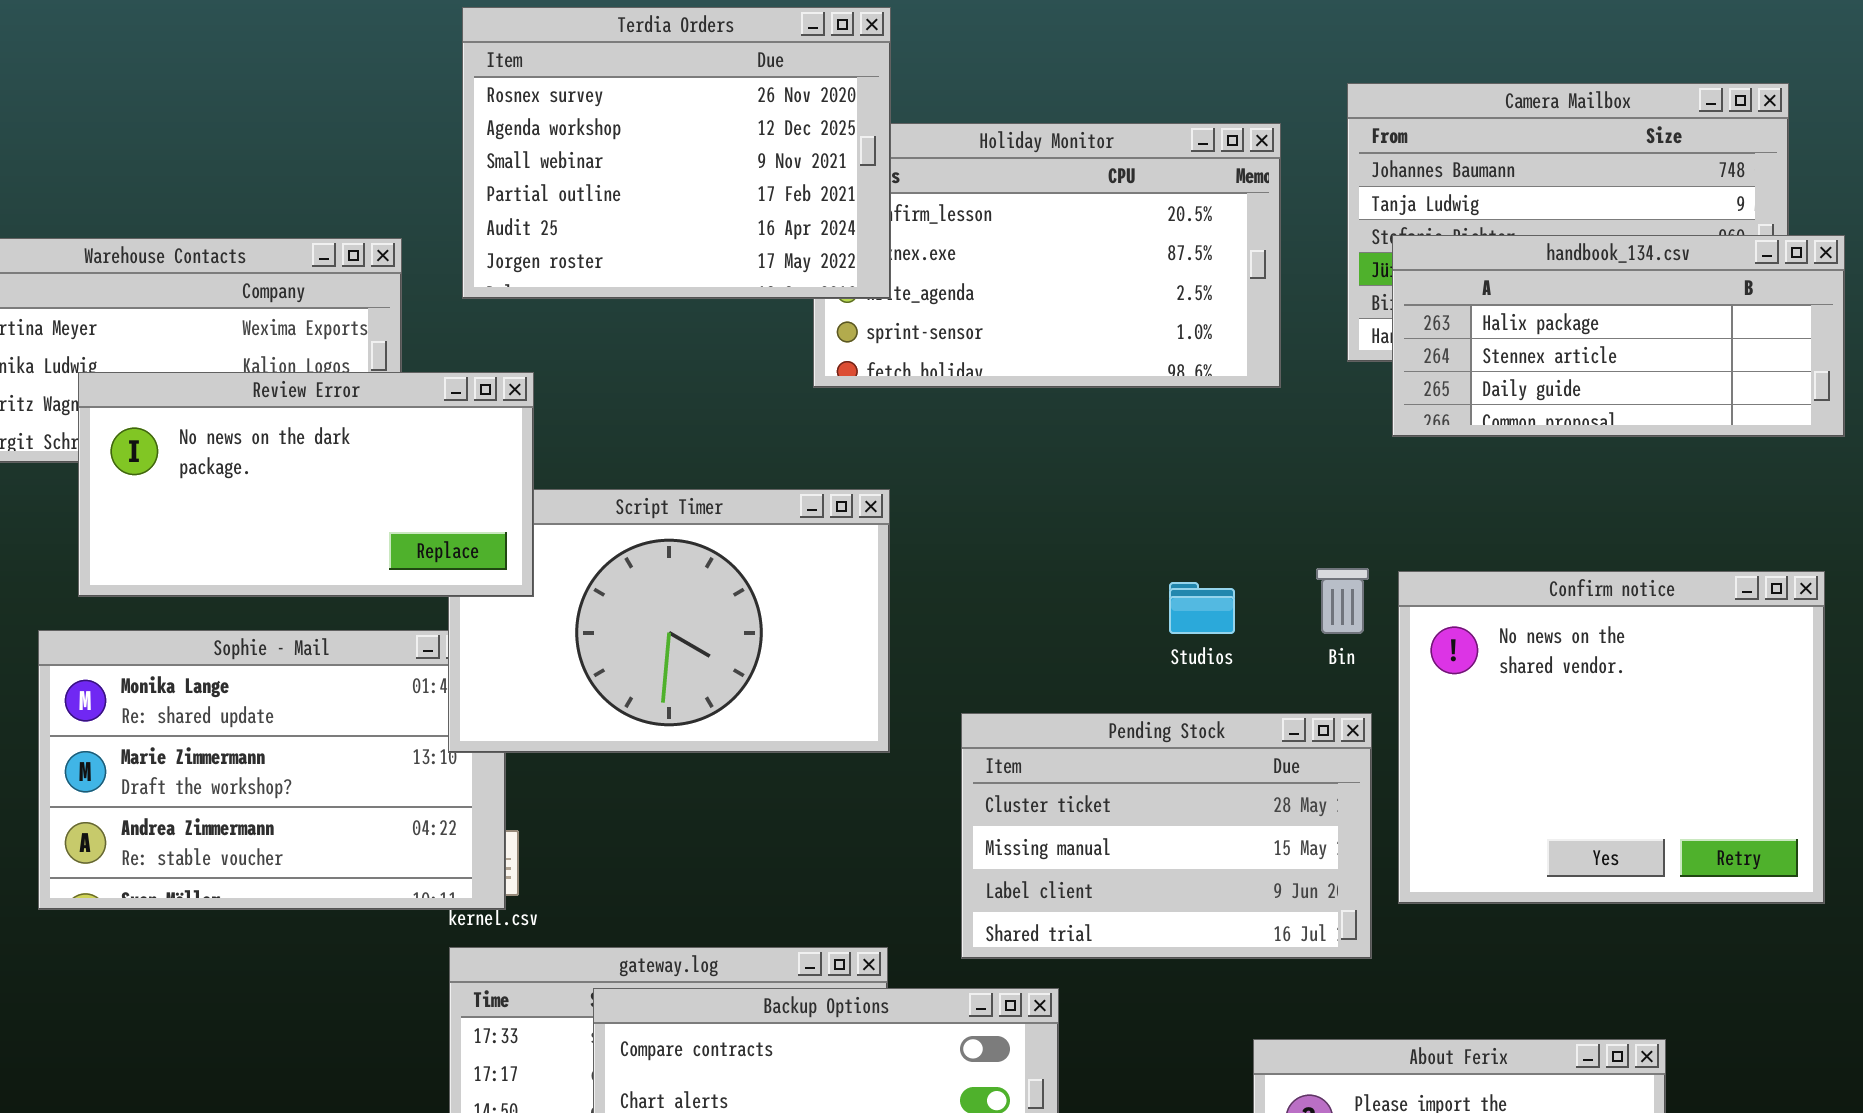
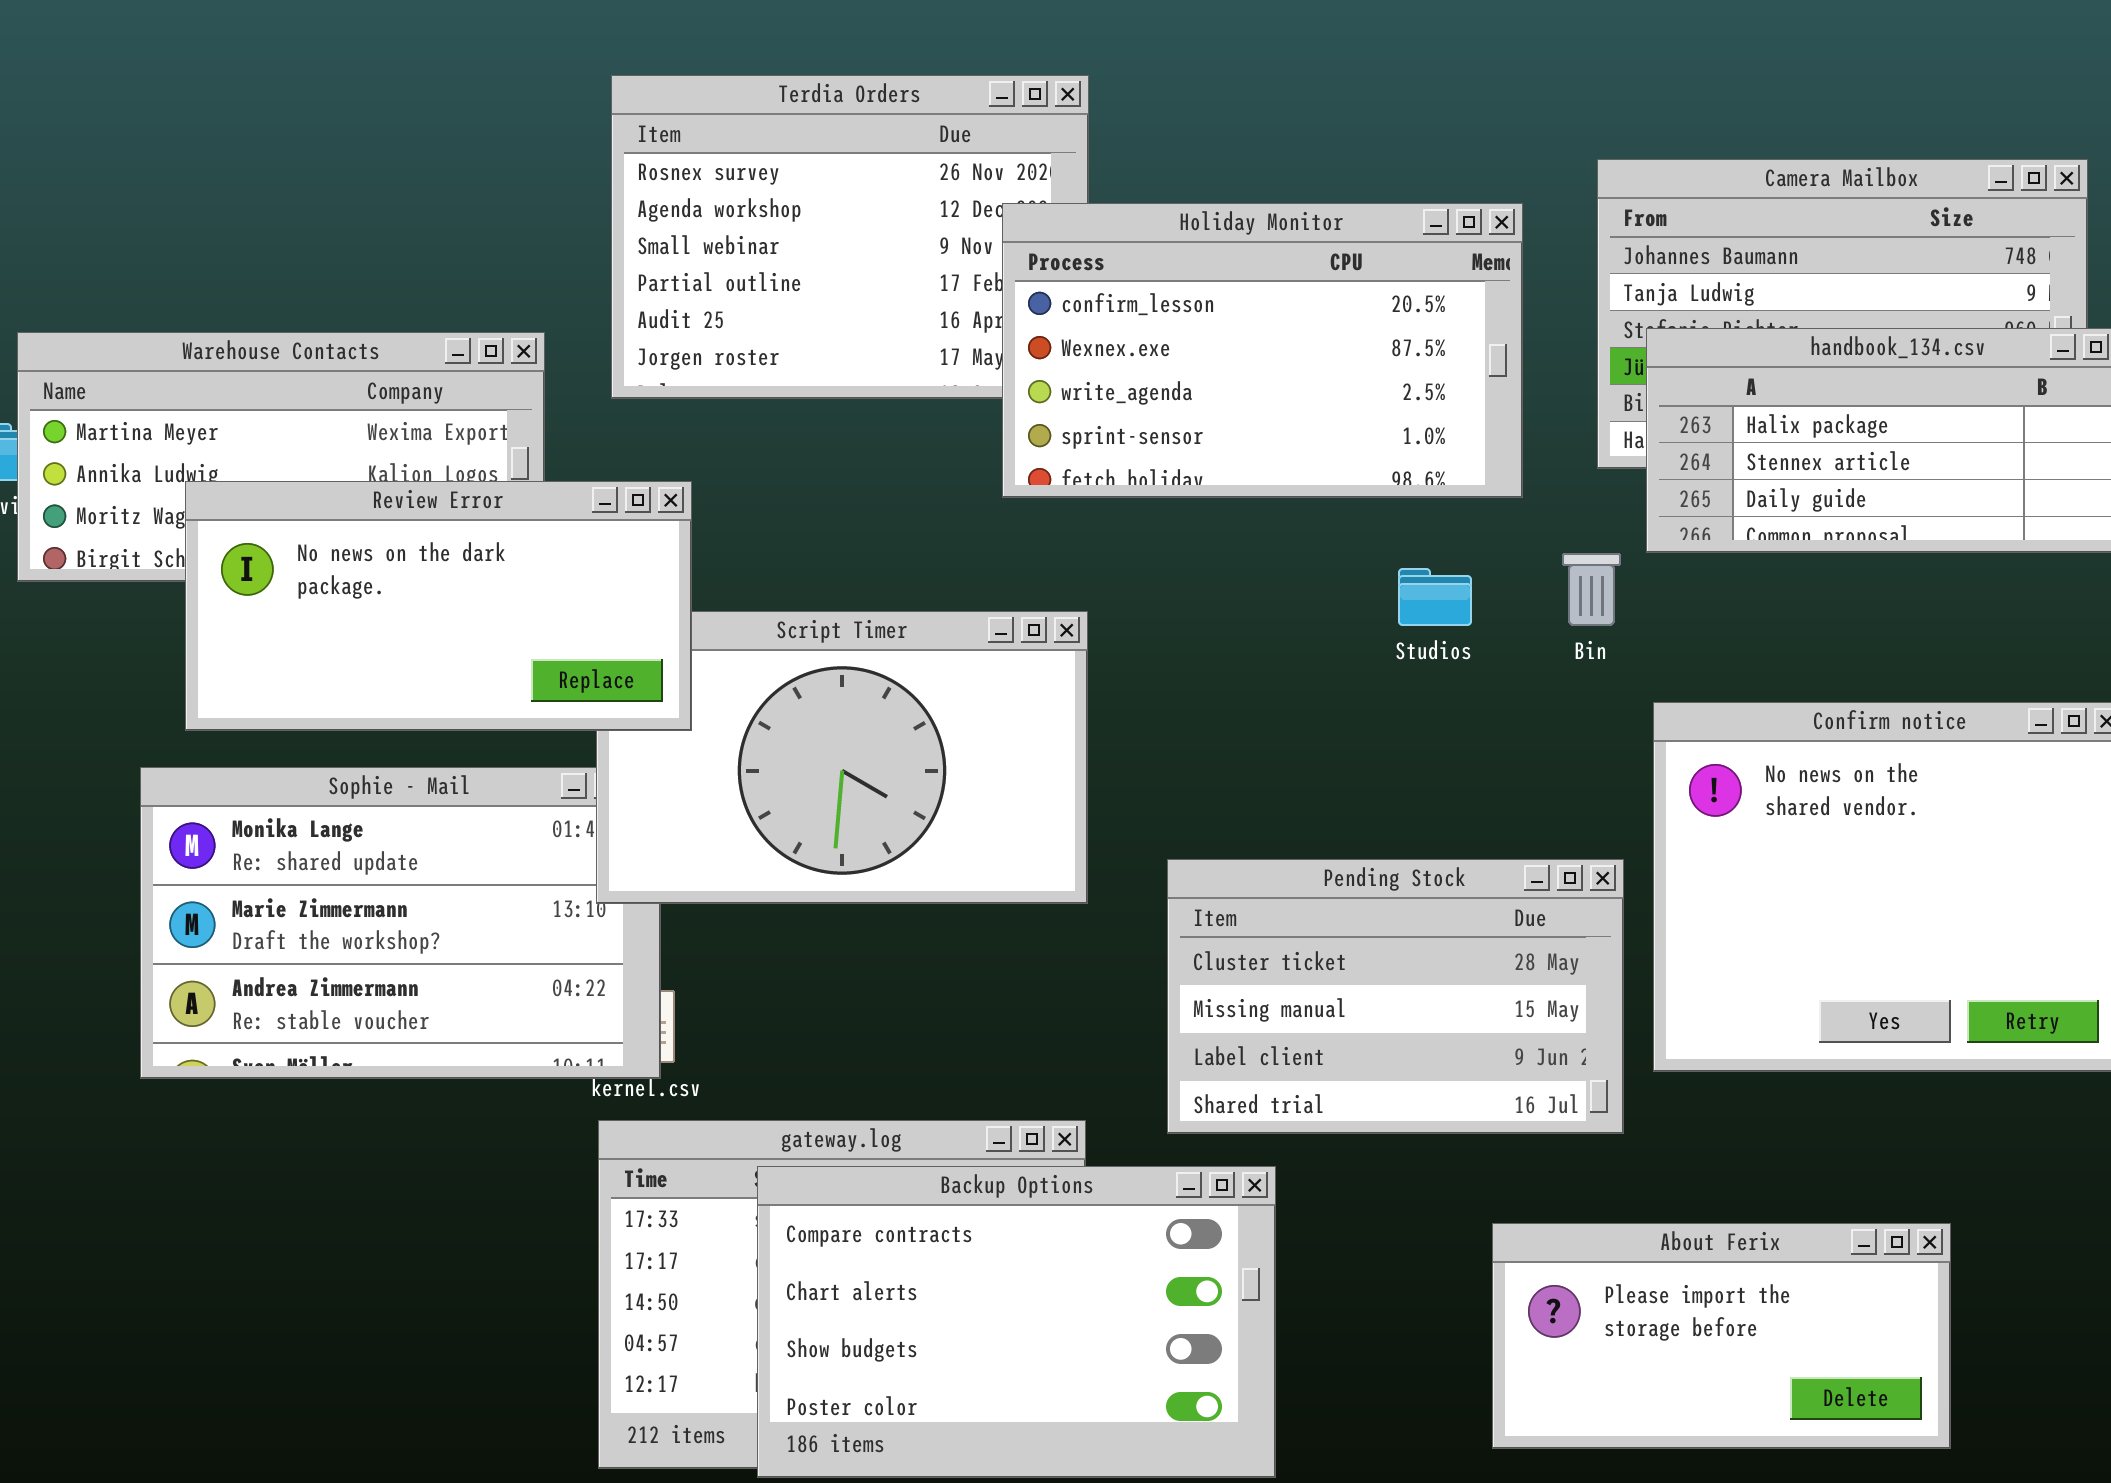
Holiday Monitor: [813,123,1281,388] -> [1002,203,1523,498], raised
Bin: [1316,568,1369,634] -> [1562,553,1621,626], moved
Studios: [1169,582,1235,634] -> [1398,568,1472,626], moved

